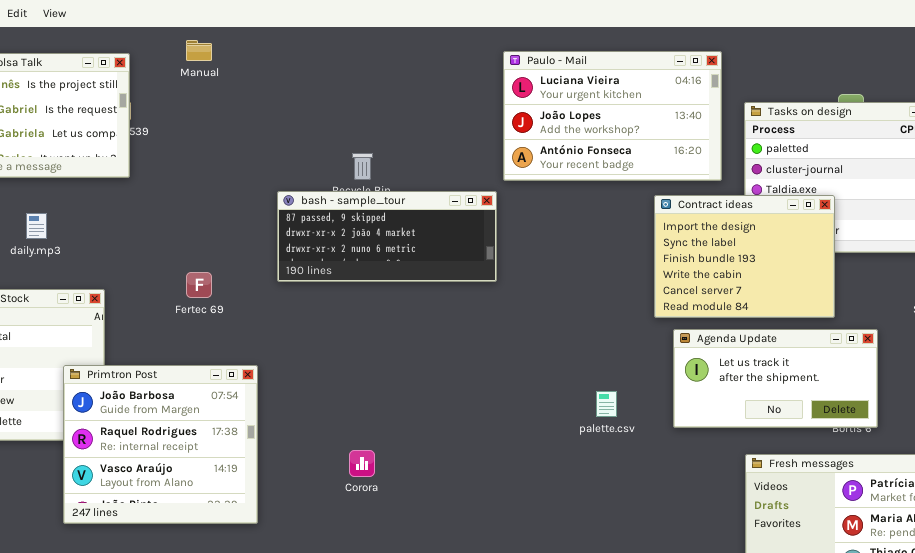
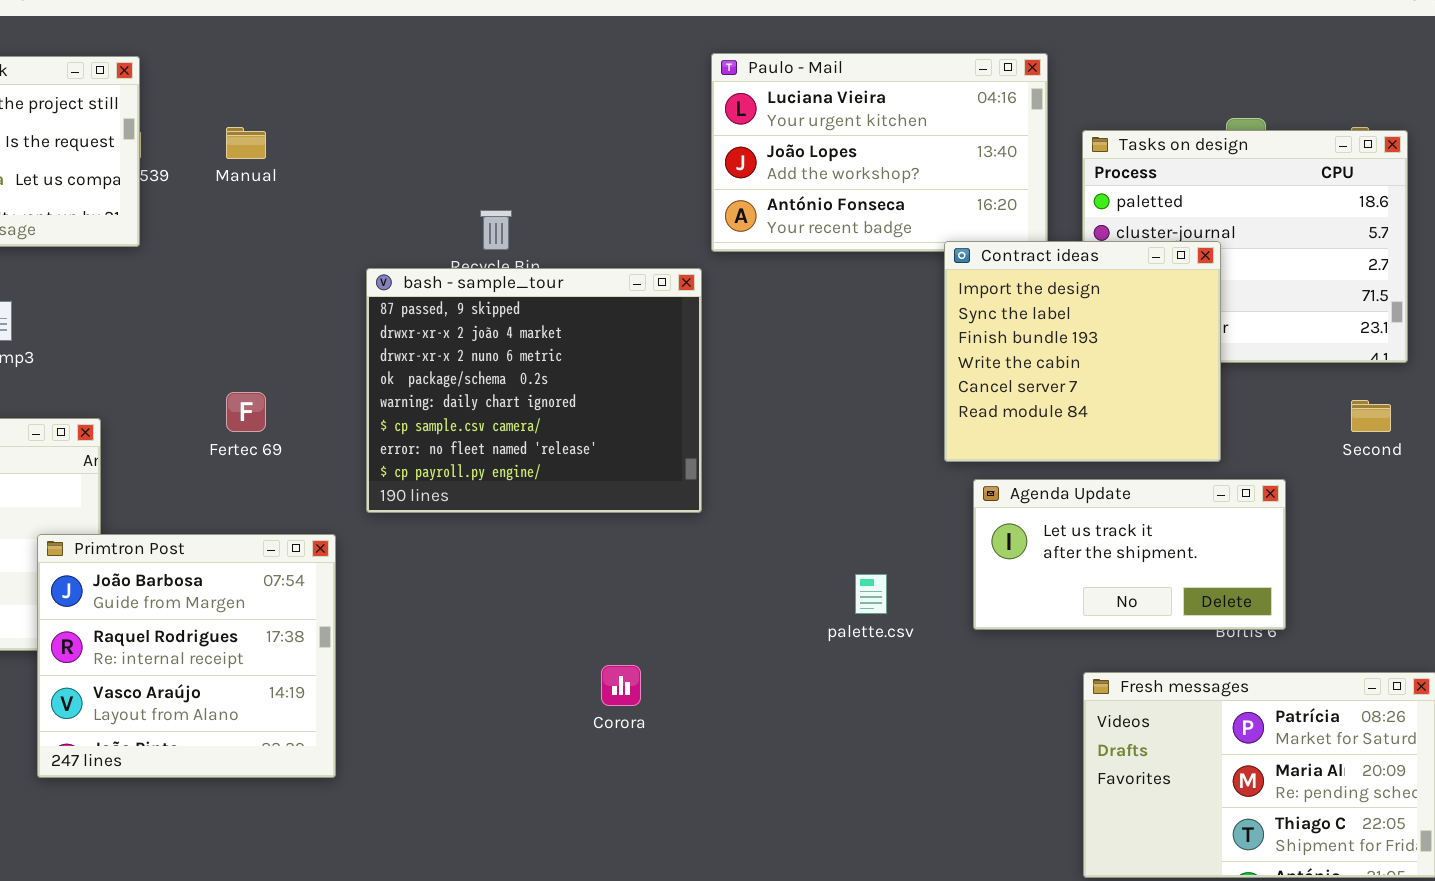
Manual: [186,40,212,61] -> [226,127,266,159], moved
bash - sample_tour: [277,191,497,282] -> [366,268,702,513], resized
Contract ideas: [654,195,835,318] -> [944,241,1221,462], resized
Corora: [349,450,375,477] -> [601,665,641,706], moved

